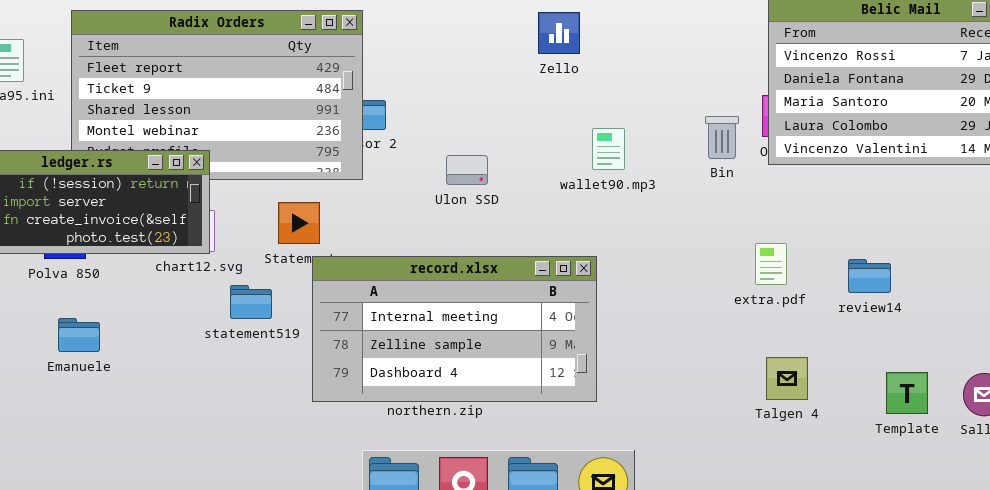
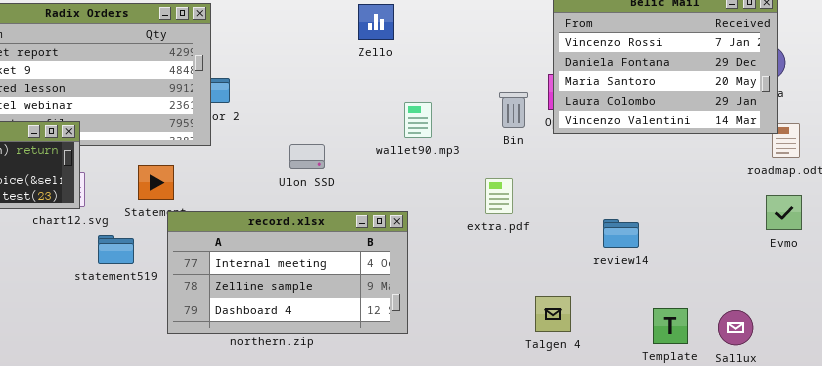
Ulon SSD: [446,155,488,185] -> [289,144,325,169], moved
extra.pdf: [755,243,787,285] -> [485,178,513,214], moved
review14: [848,259,891,293] -> [603,219,639,248], moved
Talgen 4: [766,357,808,400] -> [535,296,571,332], moved

